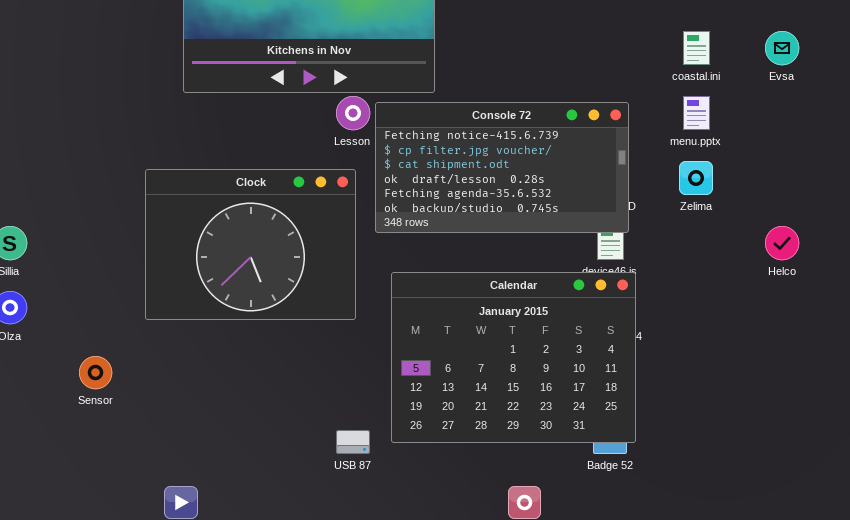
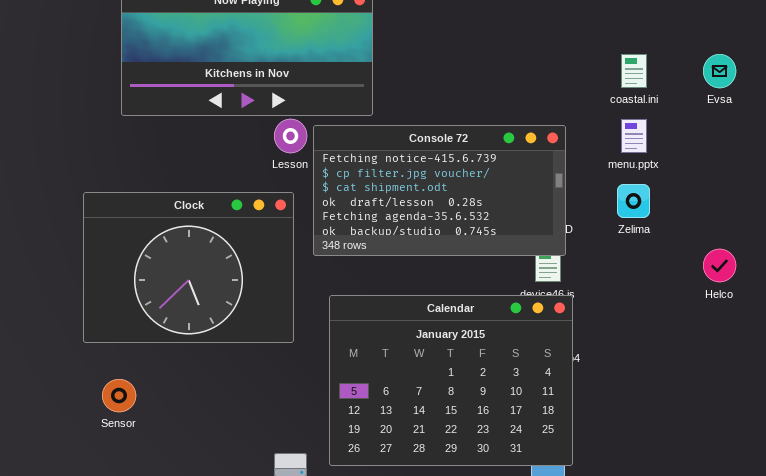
Sensor: [79,356,112,389] -> [102,379,136,412], moved

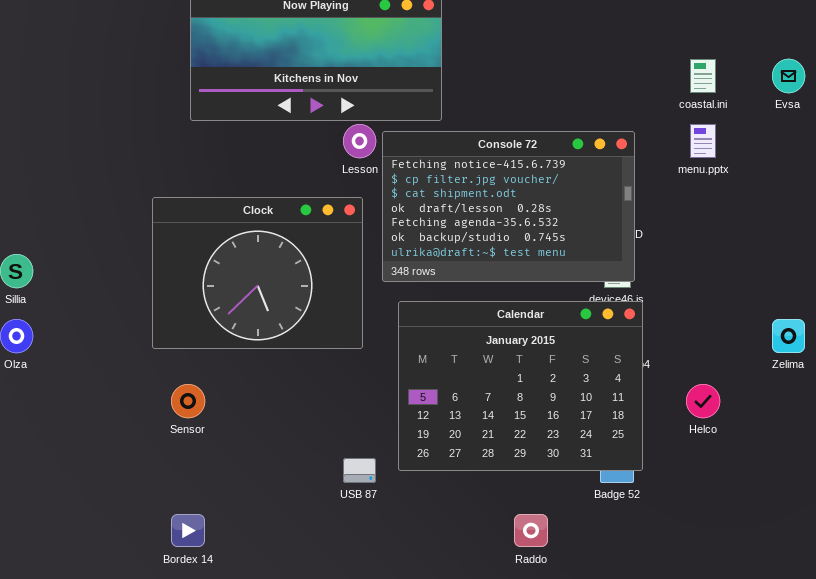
Console 72: [313,125,566,256] -> [382,131,635,282], resized
Zelima: [617,184,650,218] -> [772,319,805,353], moved
Helco: [703,249,736,282] -> [686,384,720,418], moved

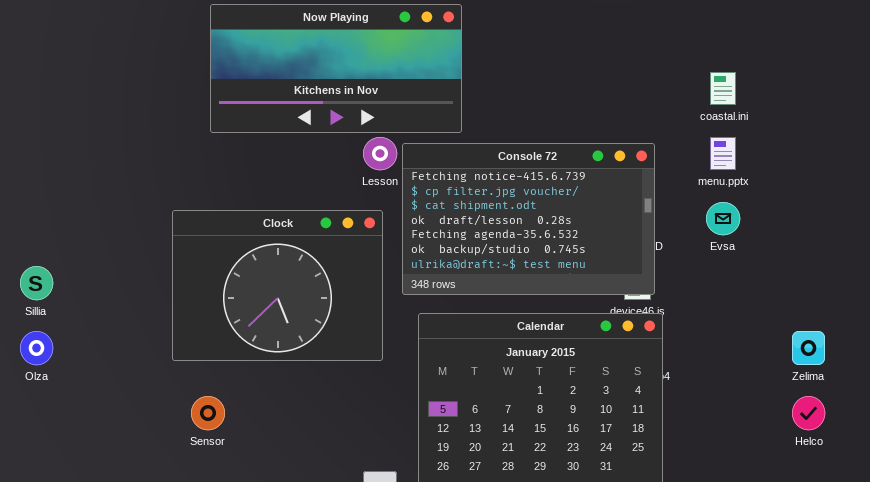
Evsa: [772,59,805,93] -> [706,202,740,235], moved
Helco: [686,384,720,418] -> [792,396,825,430], moved

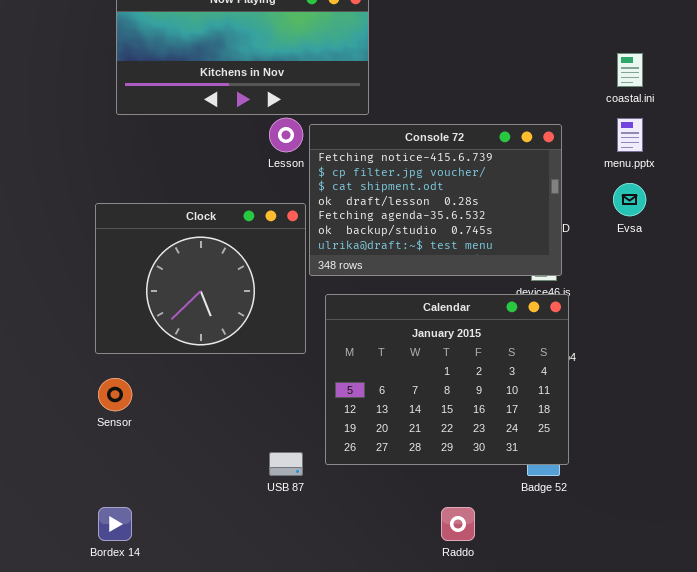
Clock: [172,210,383,361] -> [95,203,306,354], moved

